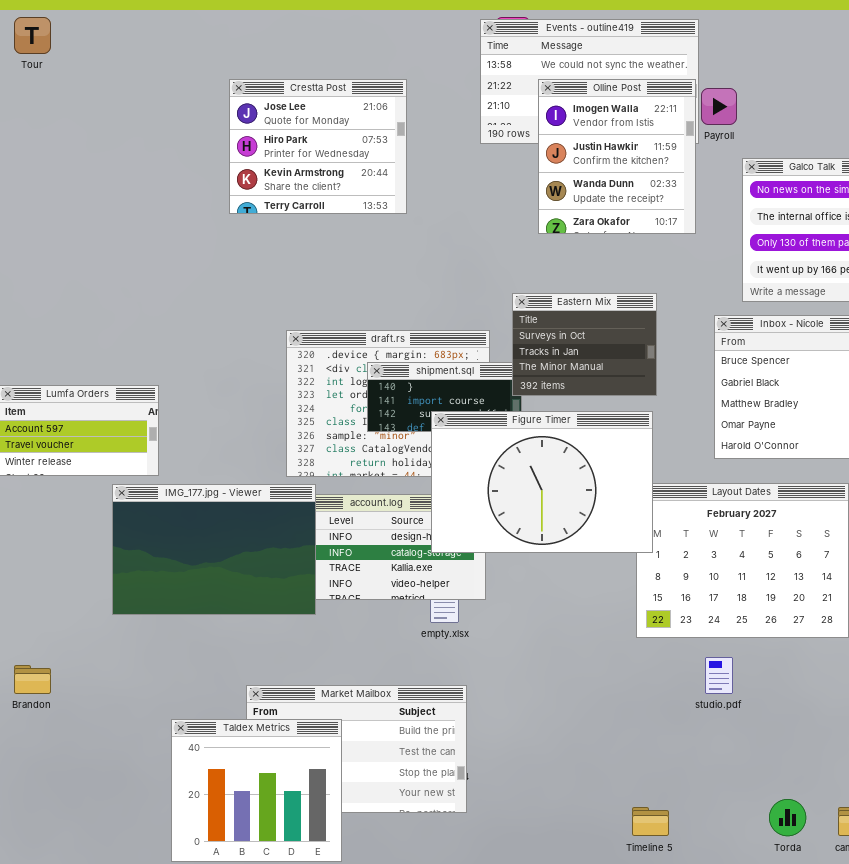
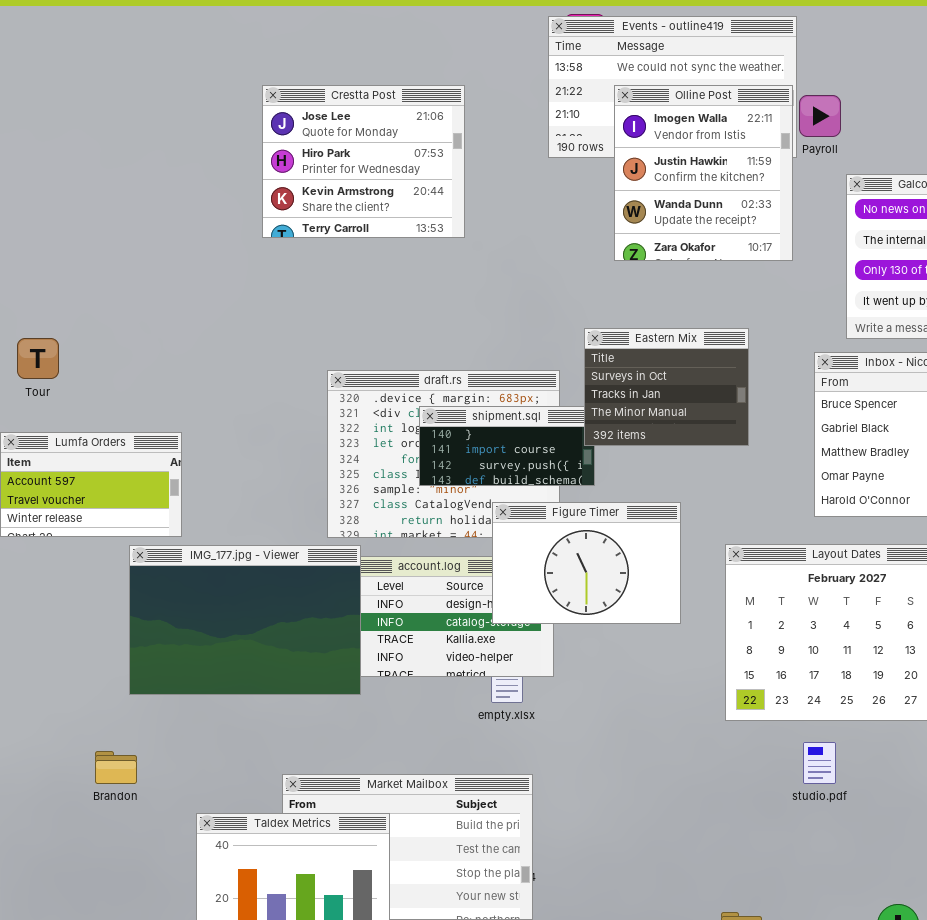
Tour: [14,17,51,54] -> [17,338,59,379], moved
Figure Timer: [431,411,653,553] -> [492,502,681,624], resized
Brandon: [14,665,51,694] -> [95,751,137,784], moved

